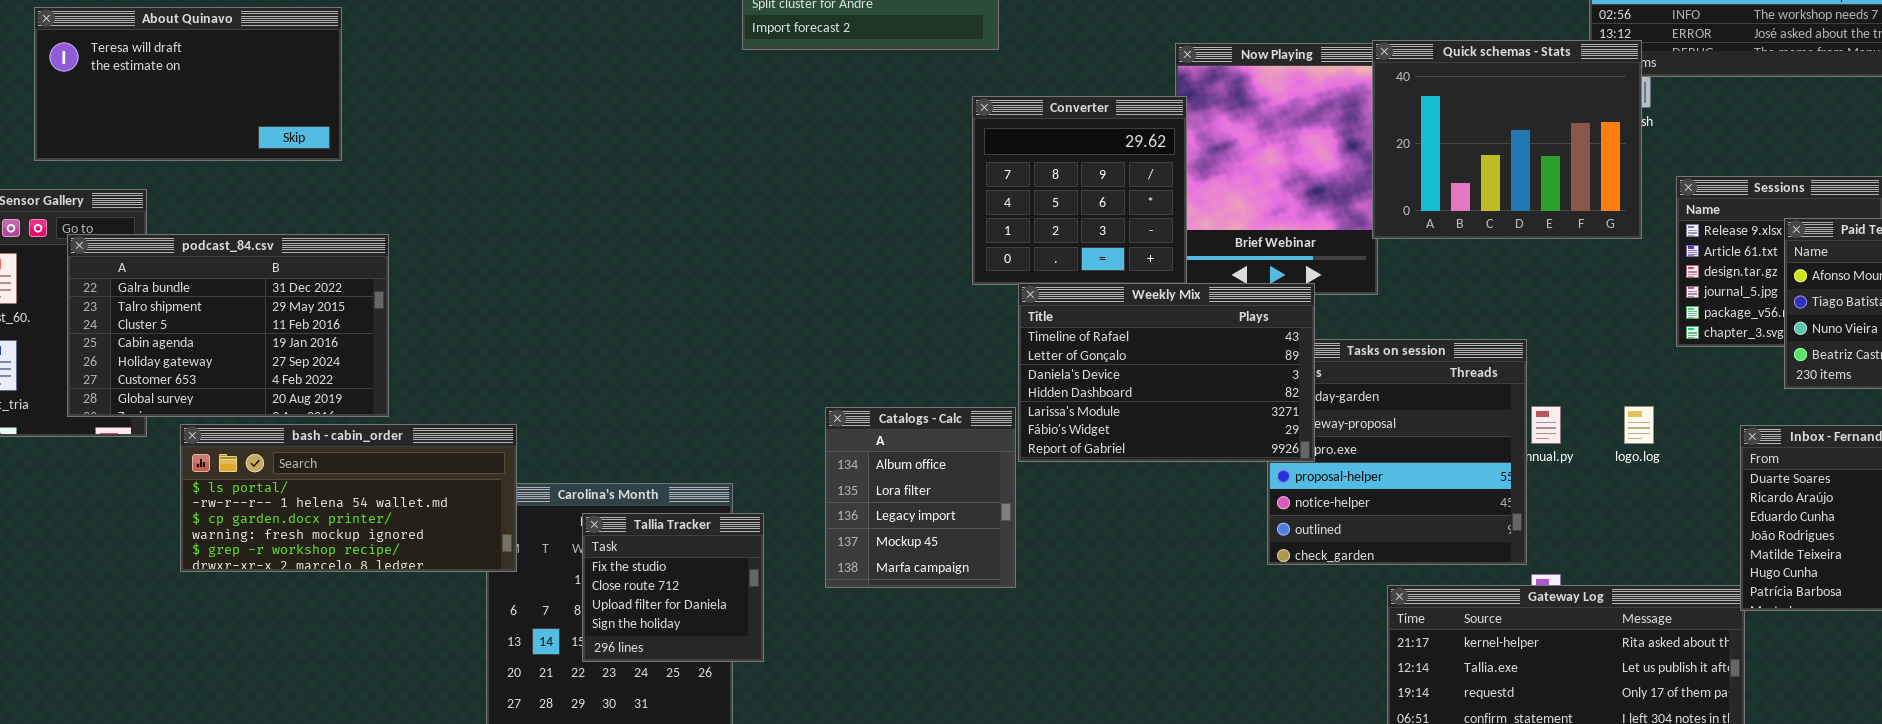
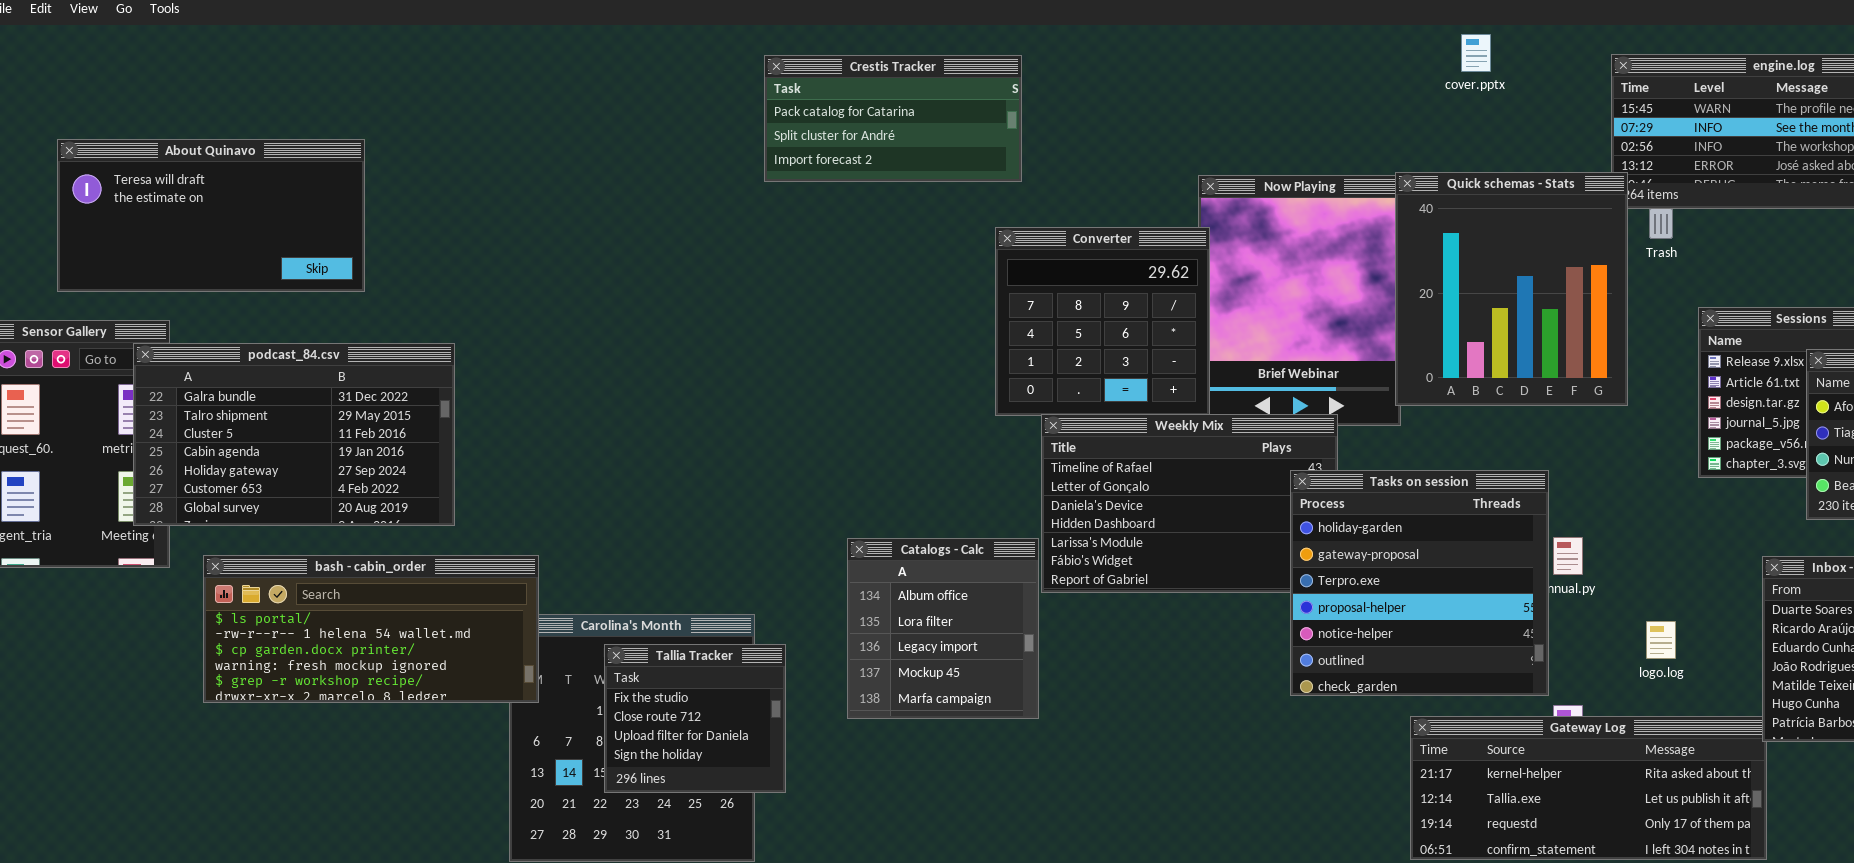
Quick schemas - Stats: [1372,40,1642,239] -> [1395,172,1628,406], resized
podcast_84.csv: [67,234,389,417] -> [133,343,455,526], moved
Tasks on session: [1267,339,1527,565] -> [1290,470,1549,696], raised
logo.log: [1624,406,1654,444] -> [1646,621,1676,659], moved

